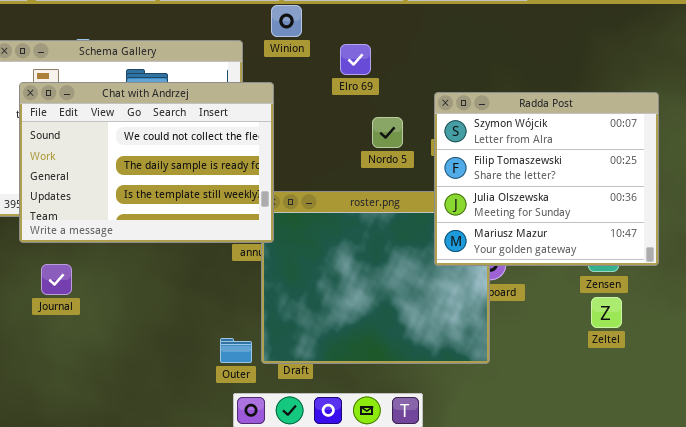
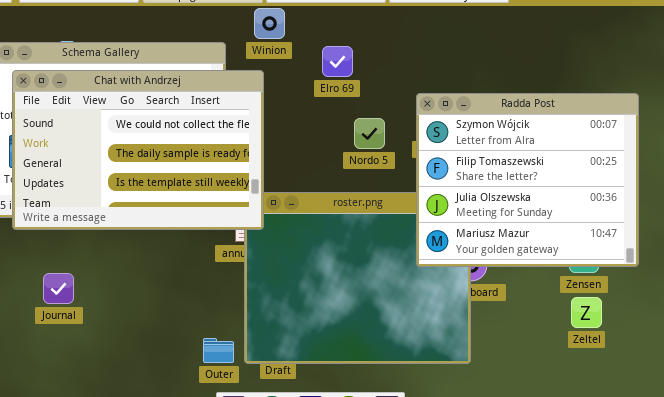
Chat with Andrzej: [19,82,274,243] -> [12,70,264,230], moved
Journal: [41,264,72,295] -> [43,273,74,304], moved

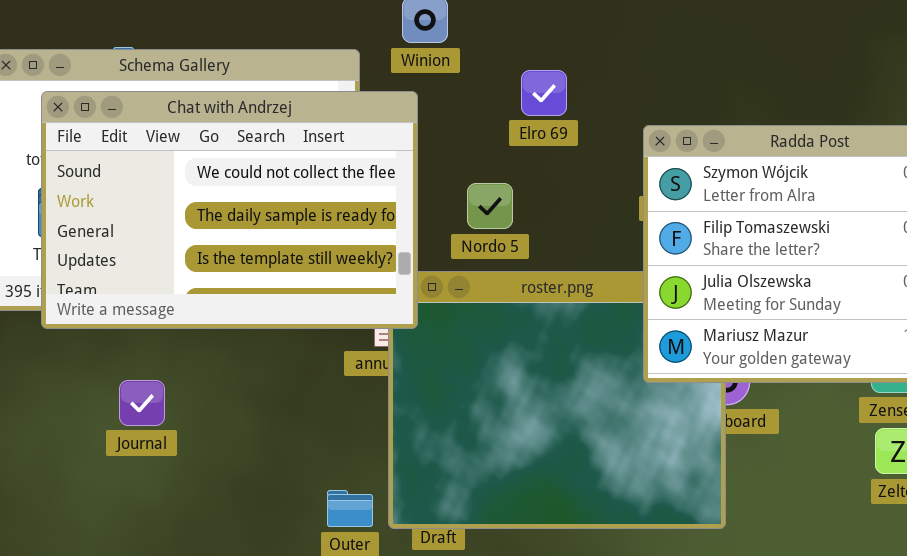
Elro 69: [322,46,353,77] -> [521,70,567,116], moved
Nordo 5: [354,118,385,149] -> [467,183,513,229], moved
Journal: [43,273,74,304] -> [119,380,165,426], moved

